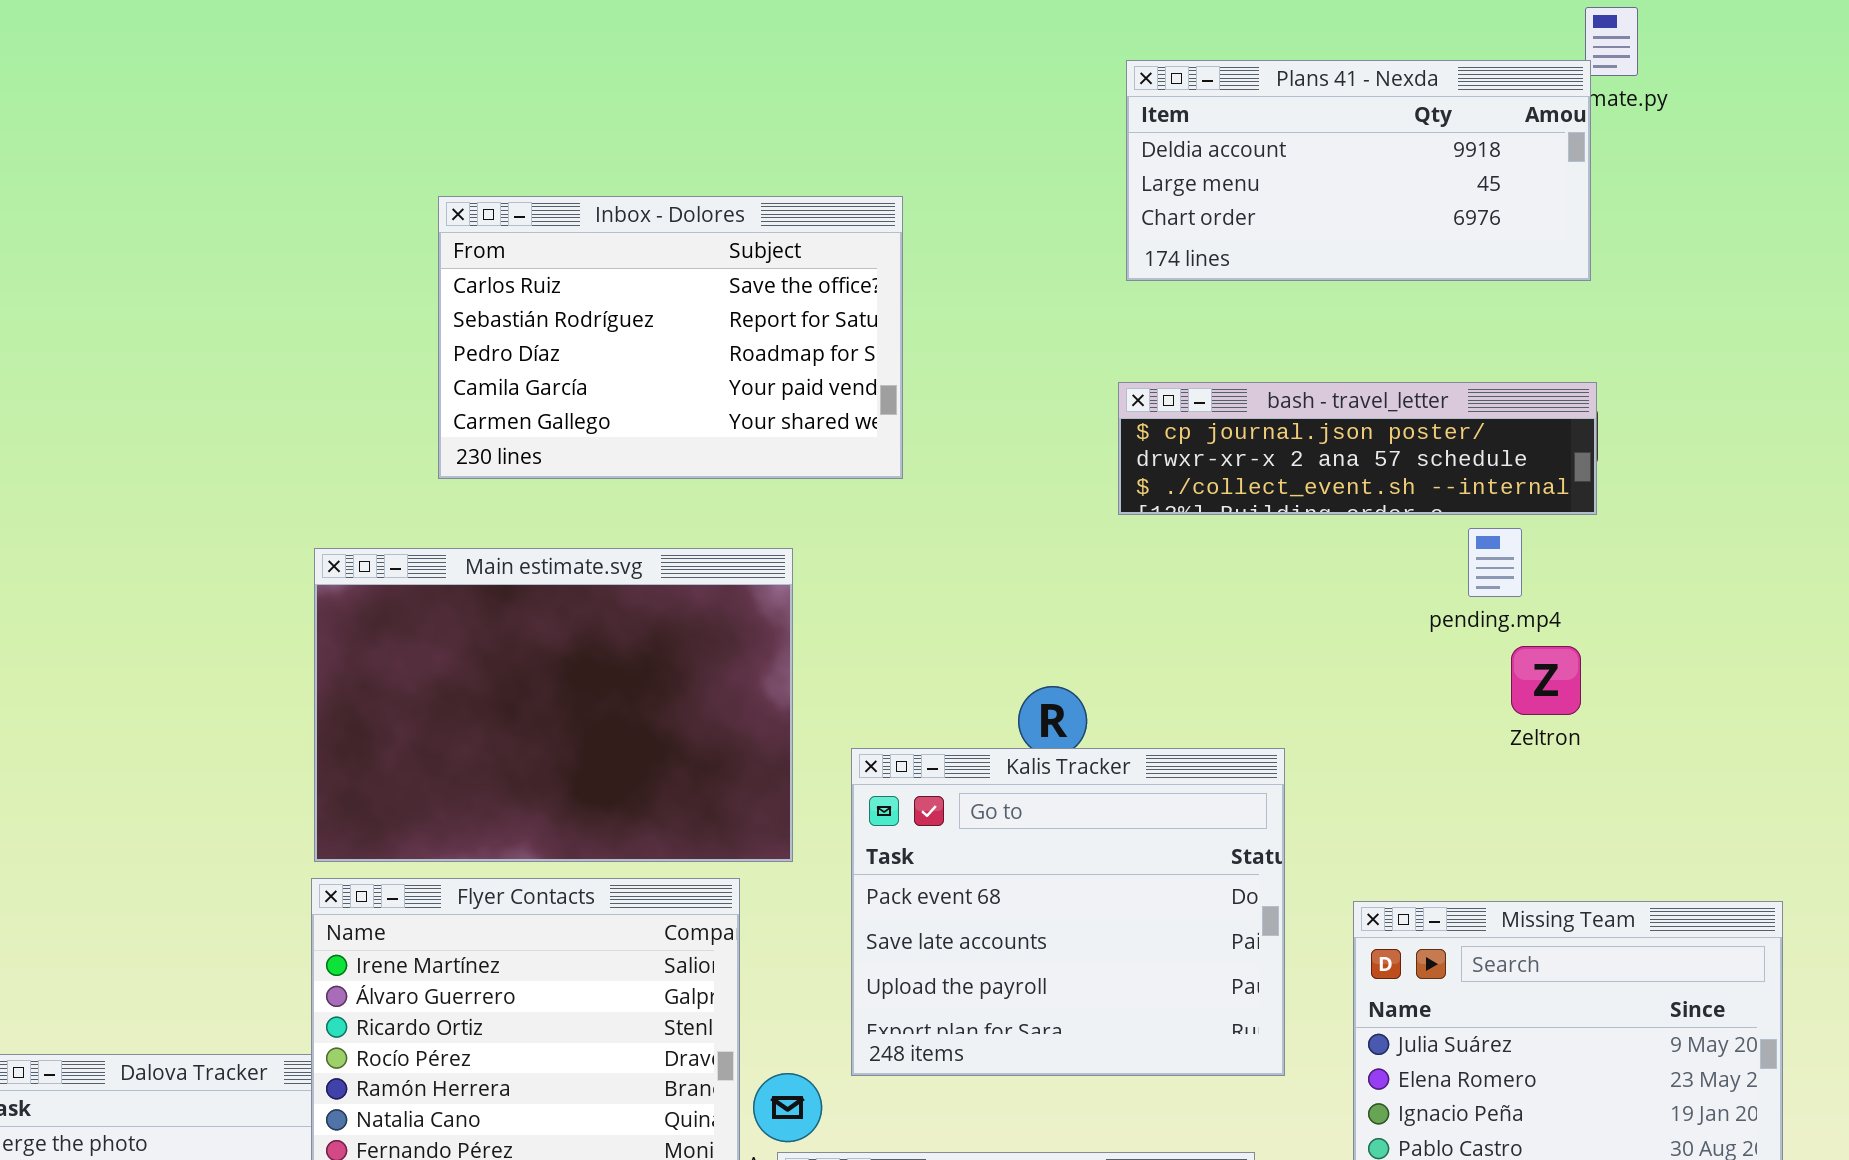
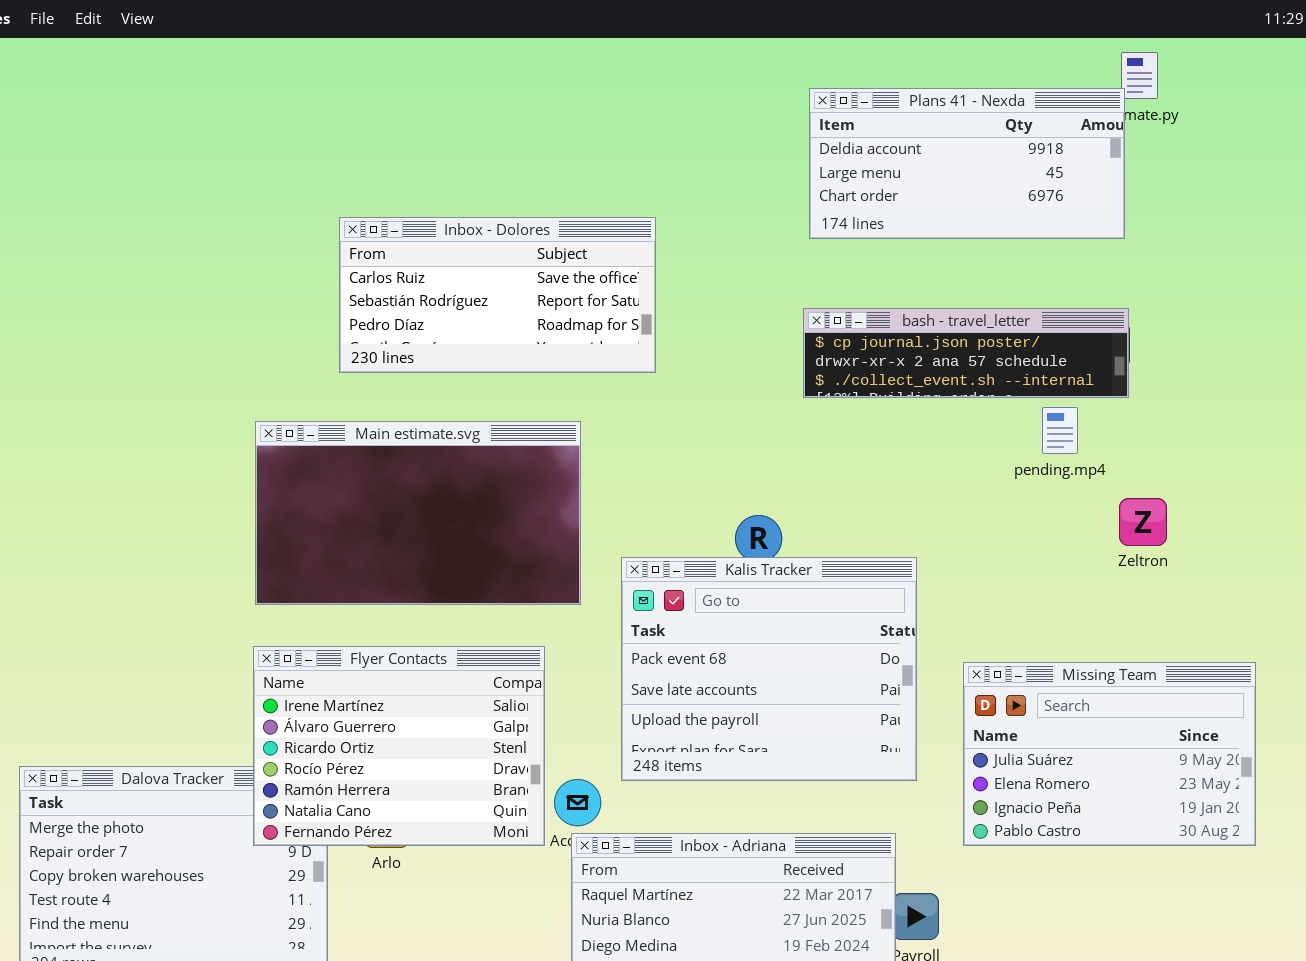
Inbox - Dolores: [438,196,903,479] -> [339,217,656,373], resized
Main estimate.svg: [314,548,793,862] -> [255,421,581,605], resized
Zeltron: [1511,646,1581,715] -> [1119,498,1167,546], moved

